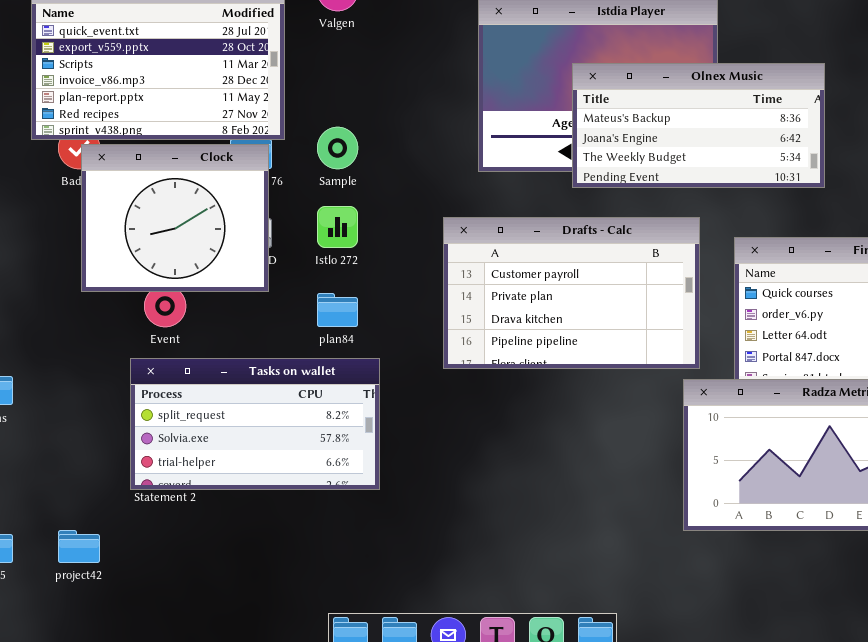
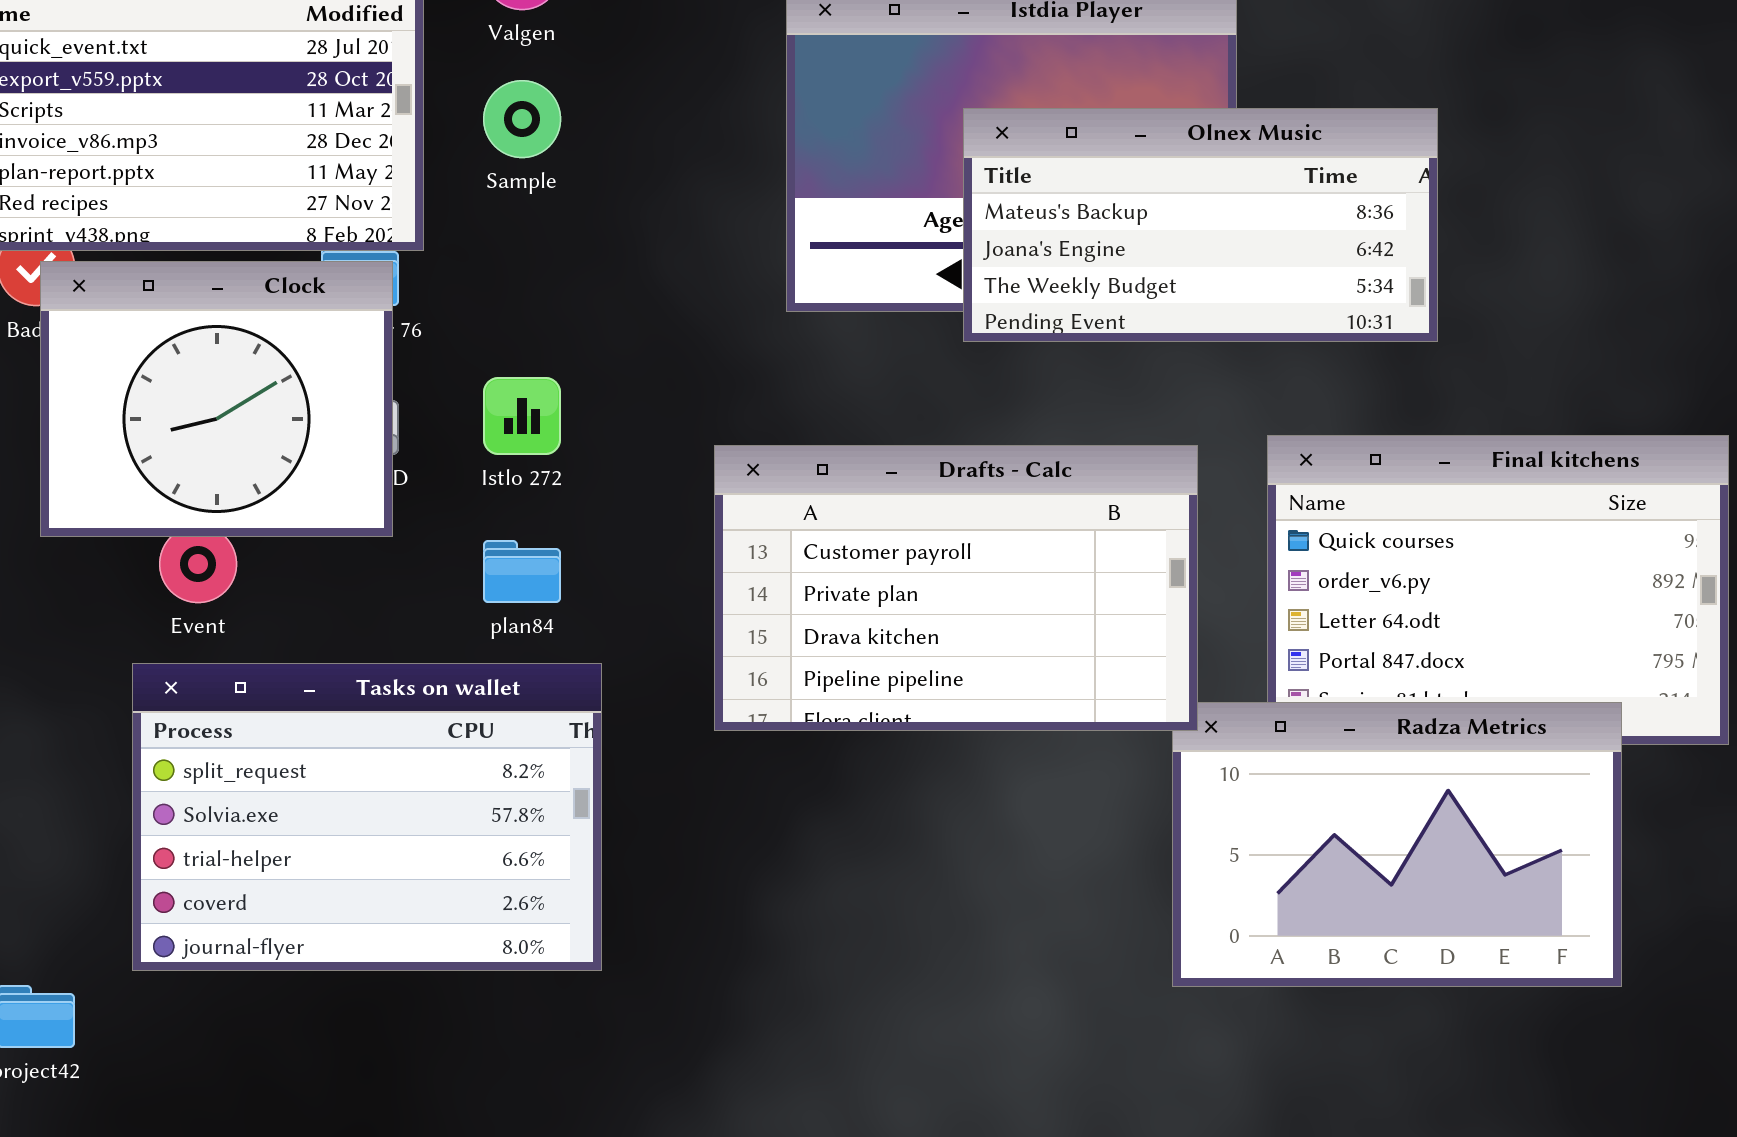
Sample: [317,127,358,169] -> [483,80,561,158], moved
Drafts - Calc: [443,217,700,369] -> [714,445,1198,731], moved
Tasks on wallet: [130,358,380,490] -> [132,663,602,971], resized

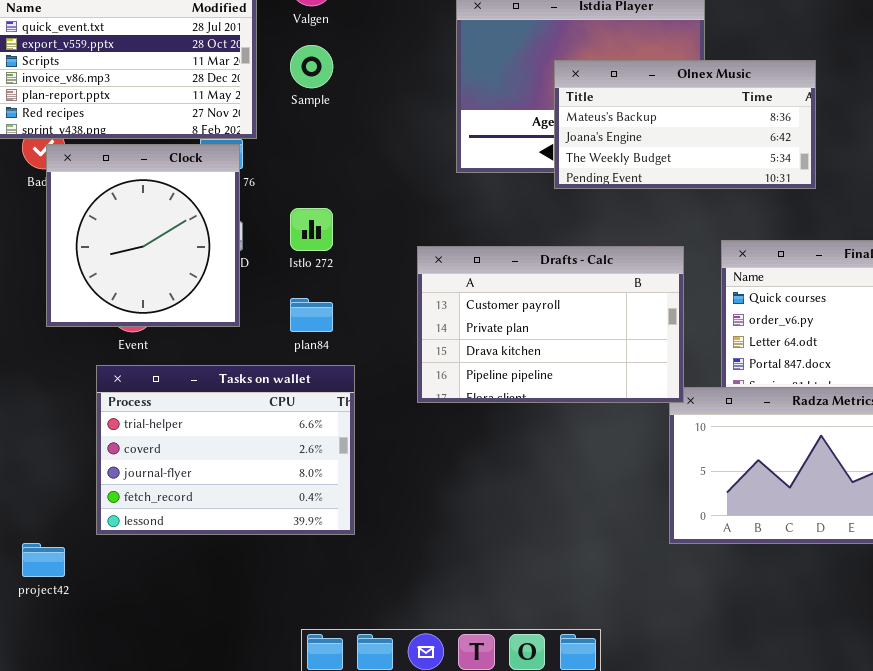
Clock: [40,261,393,537] -> [46,144,240,327], resized
Tasks on wallet: [132,663,602,971] -> [96,365,355,535], scrolled down 2 rows

